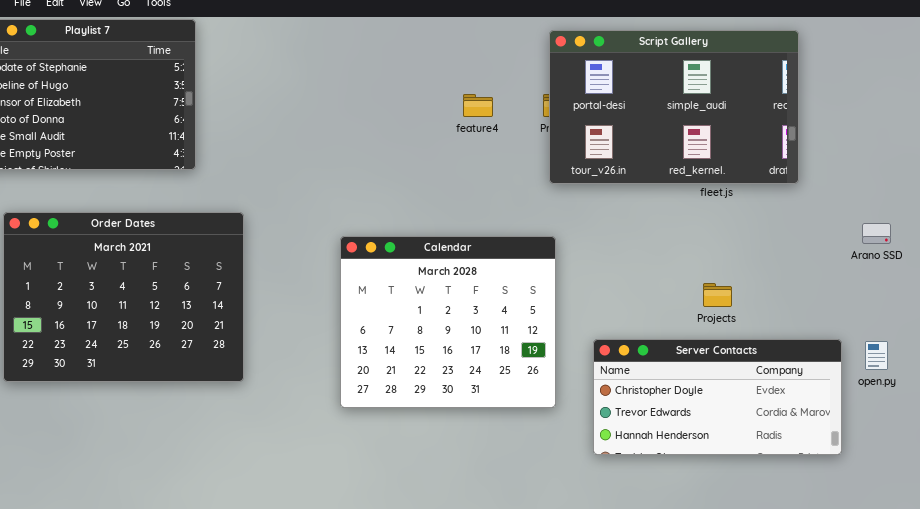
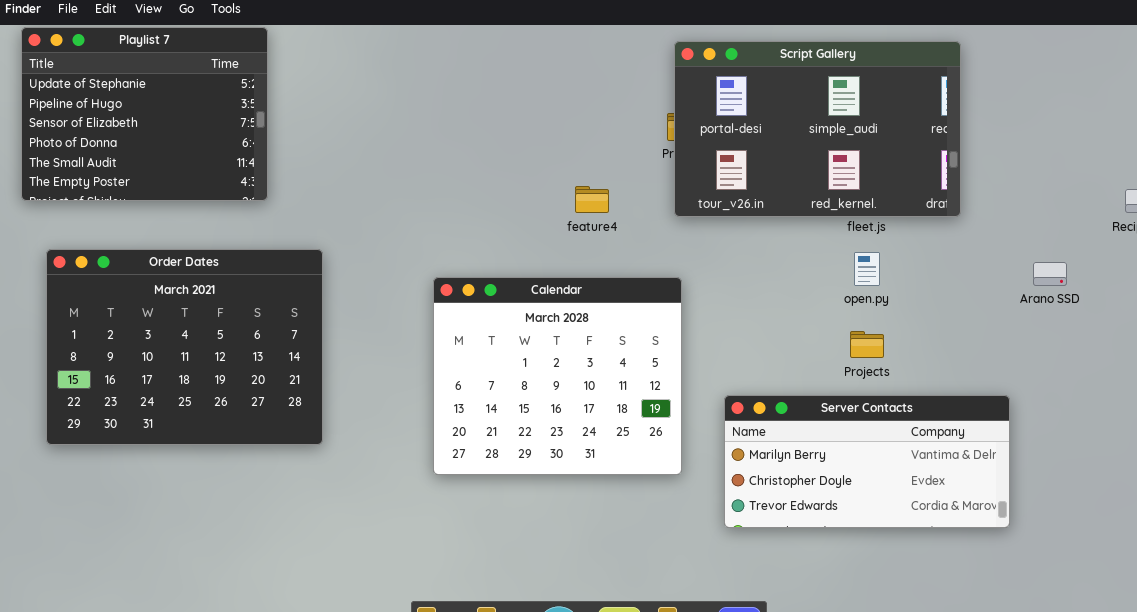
feature4: [463,94,493,117] -> [575,186,609,213], moved
Server Contacts: [593,339,842,455] -> [724,395,1010,528], scrolled up 1 row
open.py: [865,341,888,370] -> [854,252,880,286], moved

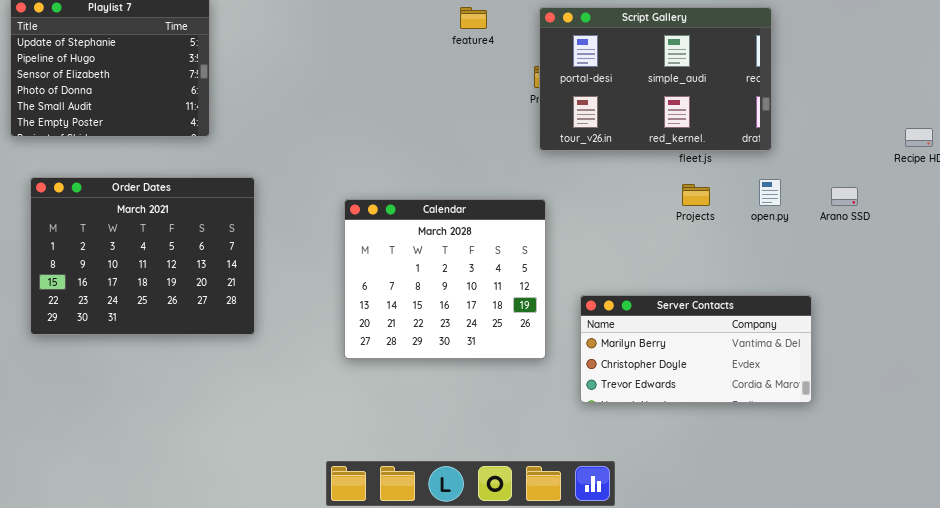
feature4: [575,186,609,213] -> [460,7,487,29], moved
open.py: [854,252,880,286] -> [759,179,781,206], moved
Projects: [850,331,884,358] -> [682,184,710,206], moved

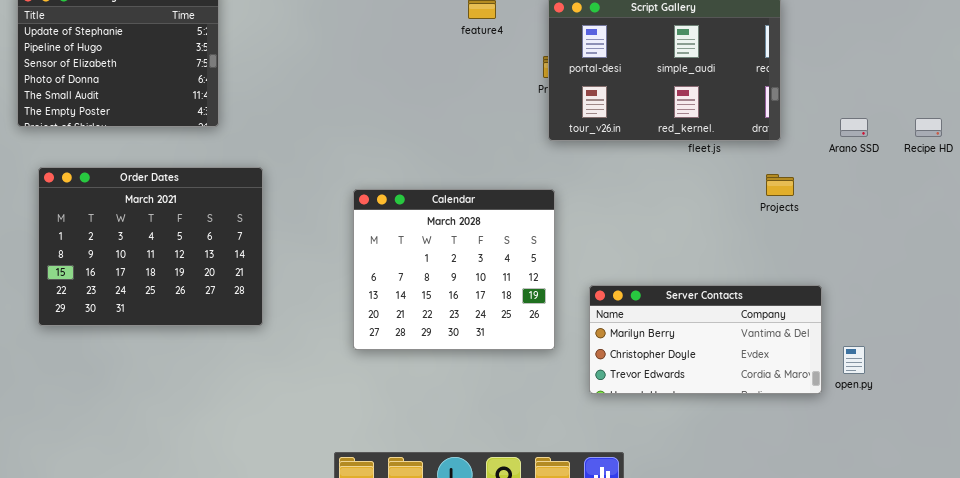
open.py: [759,179,781,206] -> [843,346,865,374], moved
Projects: [682,184,710,206] -> [766,174,794,196], moved
Arano SSD: [831,187,858,206] -> [840,118,868,137], moved

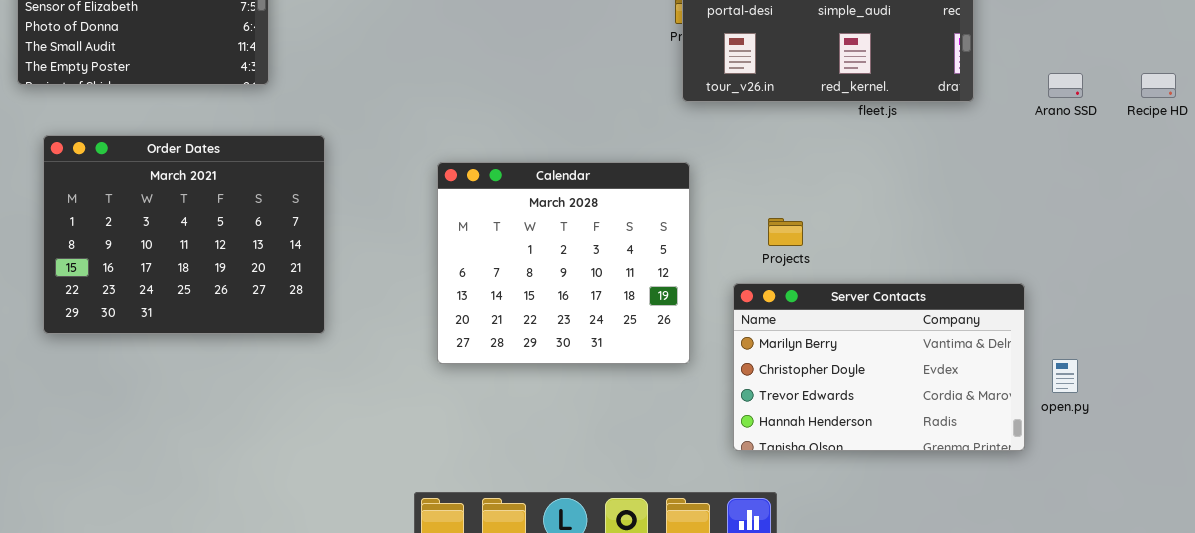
Projects: [766,174,794,196] -> [768,218,803,246], moved
Server Contacts: [589,285,822,394] -> [733,283,1025,451], resized

